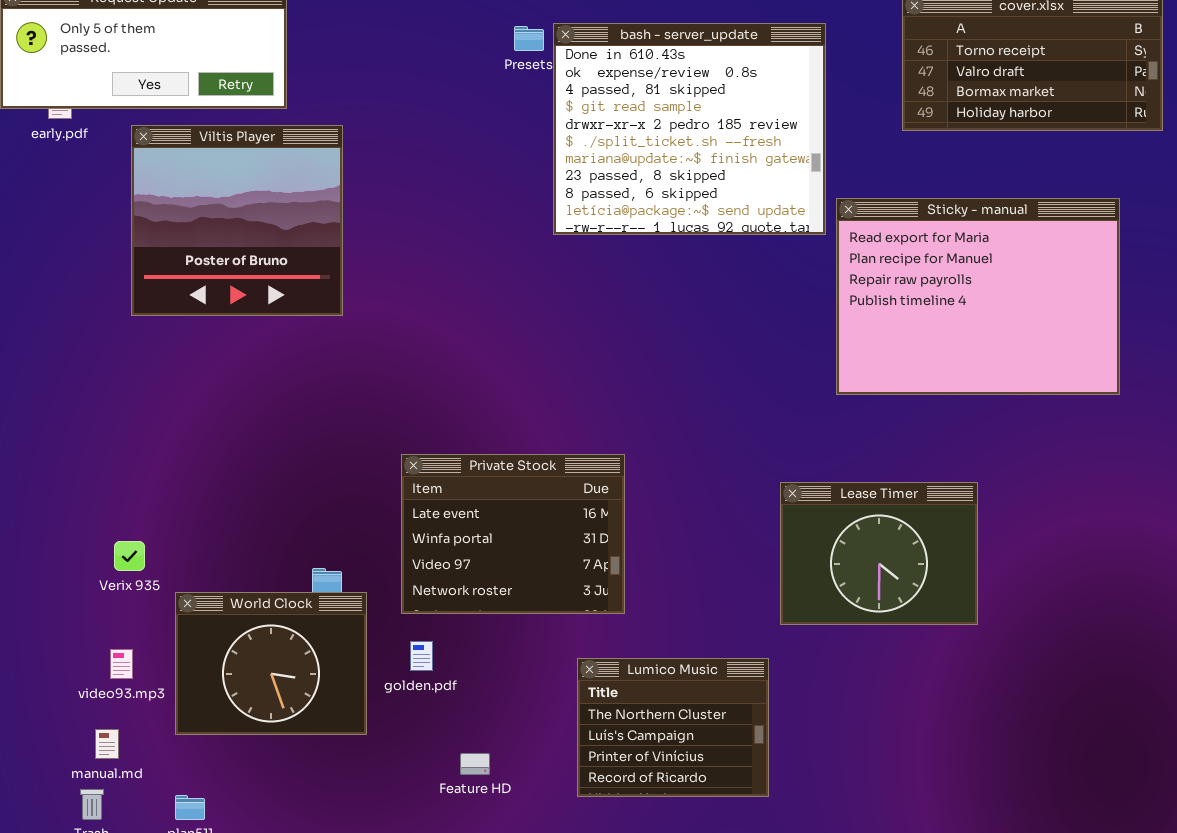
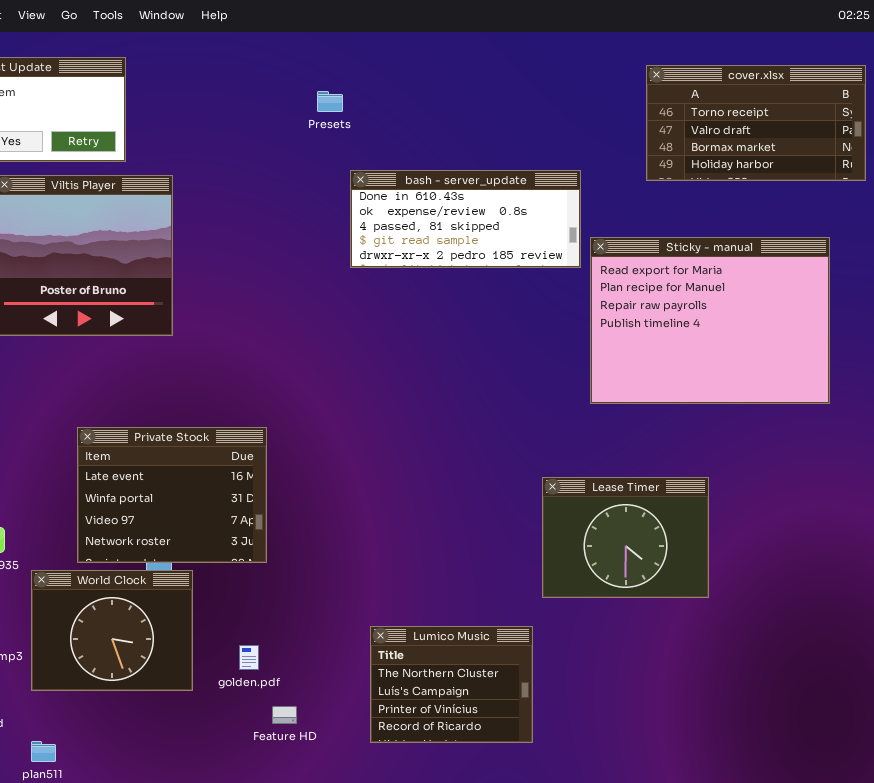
bash - server_update: [553,23,826,235] -> [350,170,581,268], resized
Private Stock: [401,454,625,614] -> [77,427,267,563], moved
golden.pdf: [410,641,433,671] -> [239,645,259,670], moved

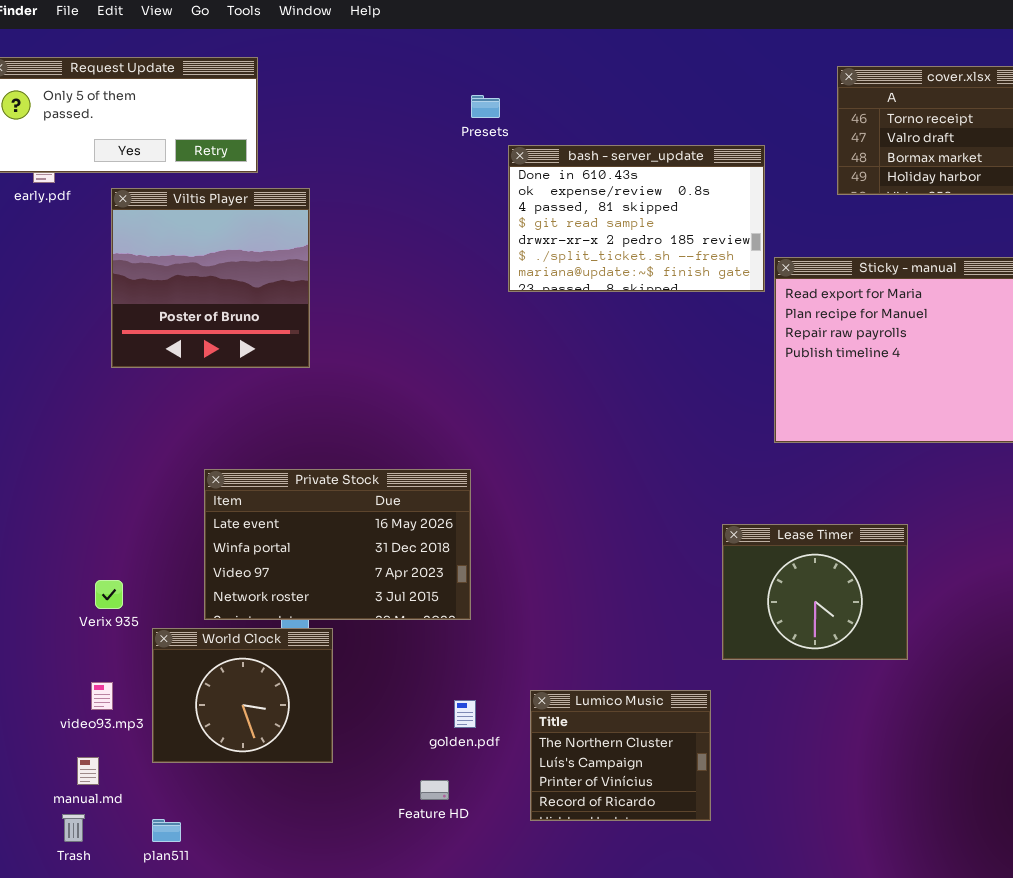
bash - server_update: [350,170,581,268] -> [508,145,765,292], resized
Private Stock: [77,427,267,563] -> [204,469,471,620], resized
golden.pdf: [239,645,259,670] -> [454,700,476,728], moved

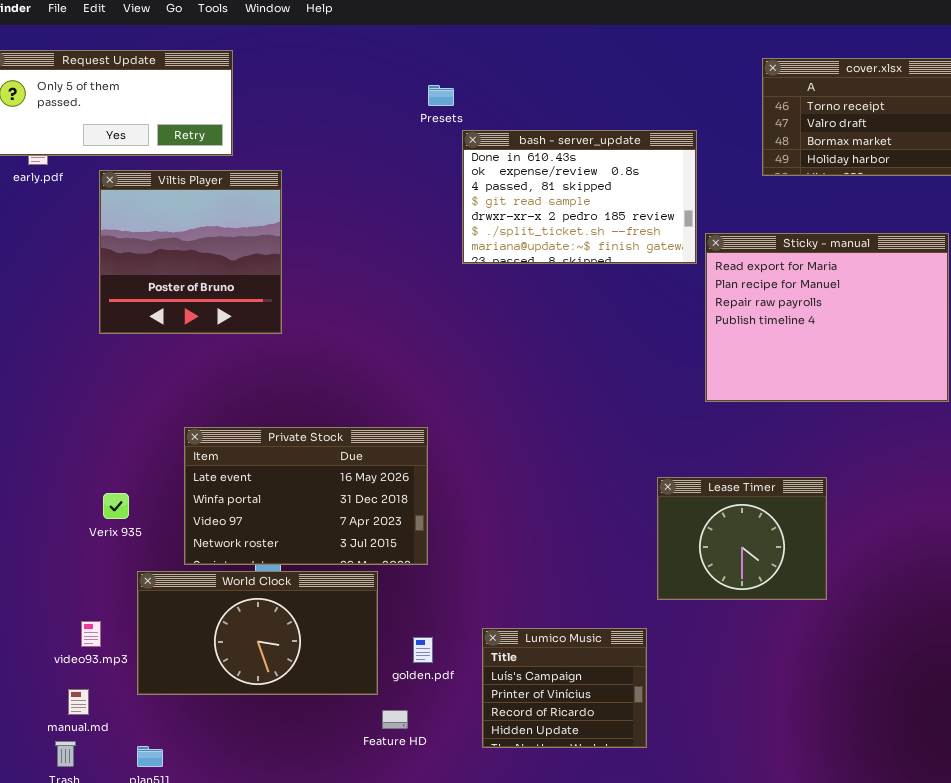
Verix 935: [95,580,123,609] -> [103,493,129,519], moved
World Clock: [152,628,333,763] -> [137,571,378,695], resized
Lumico Music: [530,690,711,821] -> [482,628,647,748], scrolled down 1 row

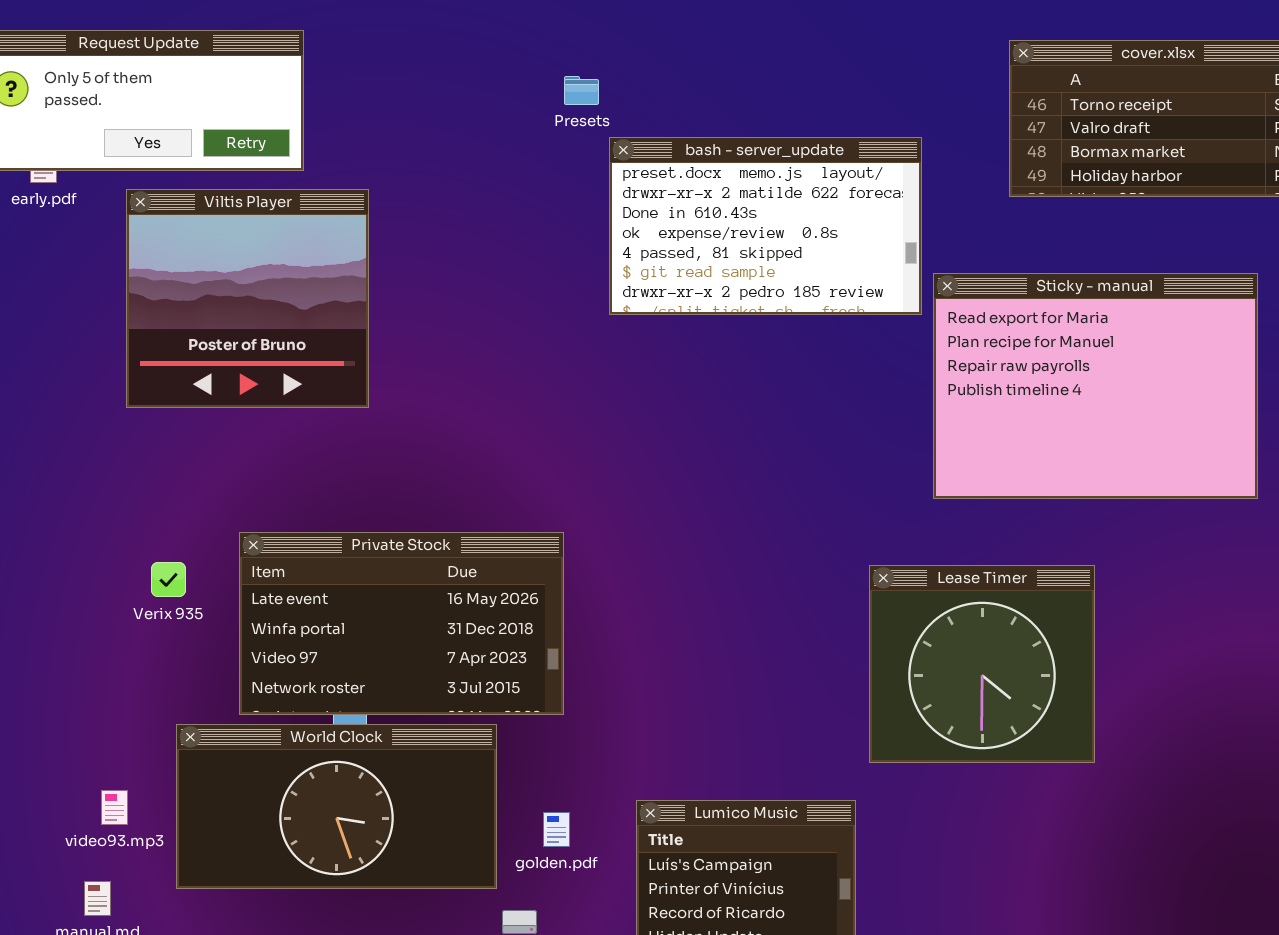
bash - server_update: [462,130,697,264] -> [609,137,922,315], scrolled up 2 rows
Lease Timer: [657,477,827,600] -> [869,565,1095,763], resized
Verix 935: [103,493,129,519] -> [151,562,186,597], moved

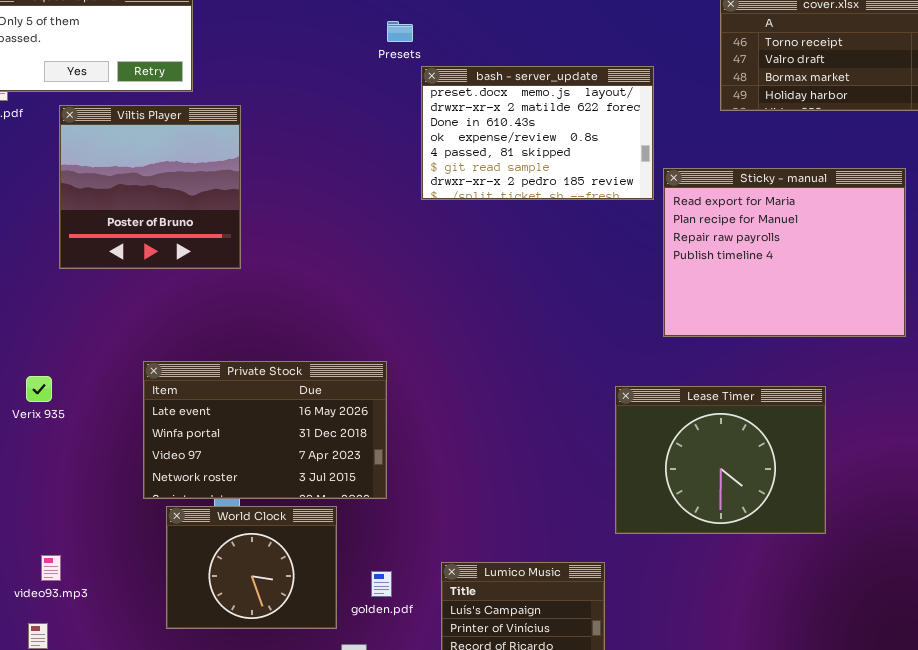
Verix 935: [151,562,186,597] -> [26,376,52,402], moved
Lease Timer: [869,565,1095,763] -> [615,386,826,534], resized
World Clock: [176,724,497,889] -> [166,506,337,629], resized

